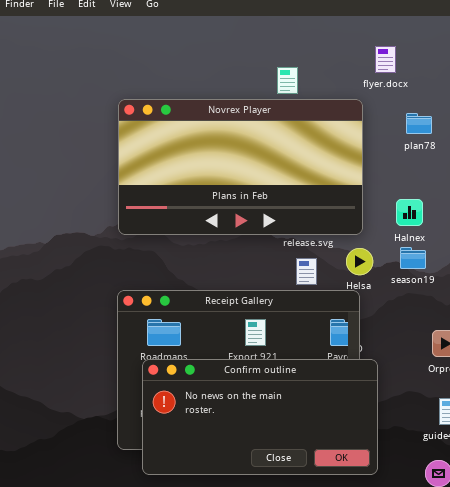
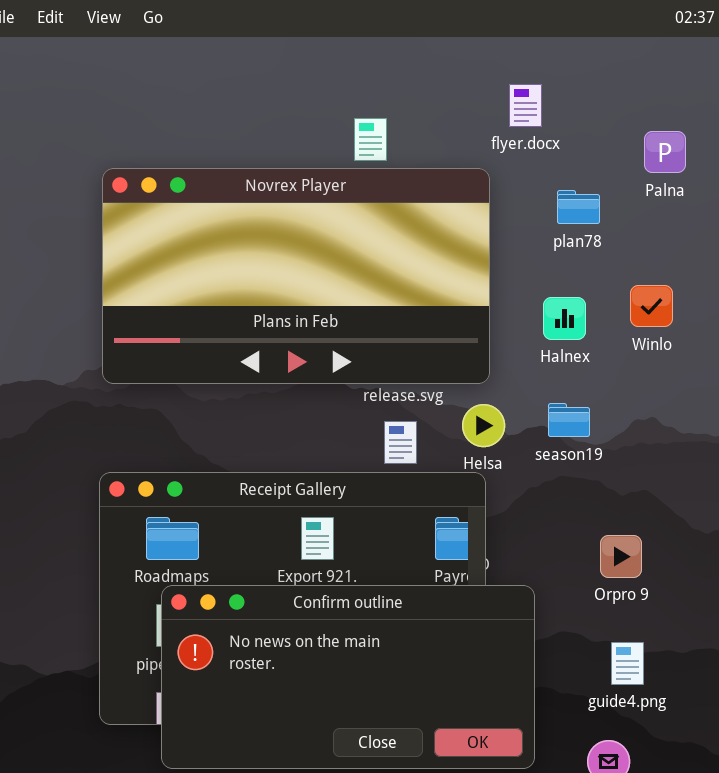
Halnex: [396,199,423,226] -> [543,297,586,340], moved
Confirm outline: [142,359,378,475] -> [161,585,535,769], moved

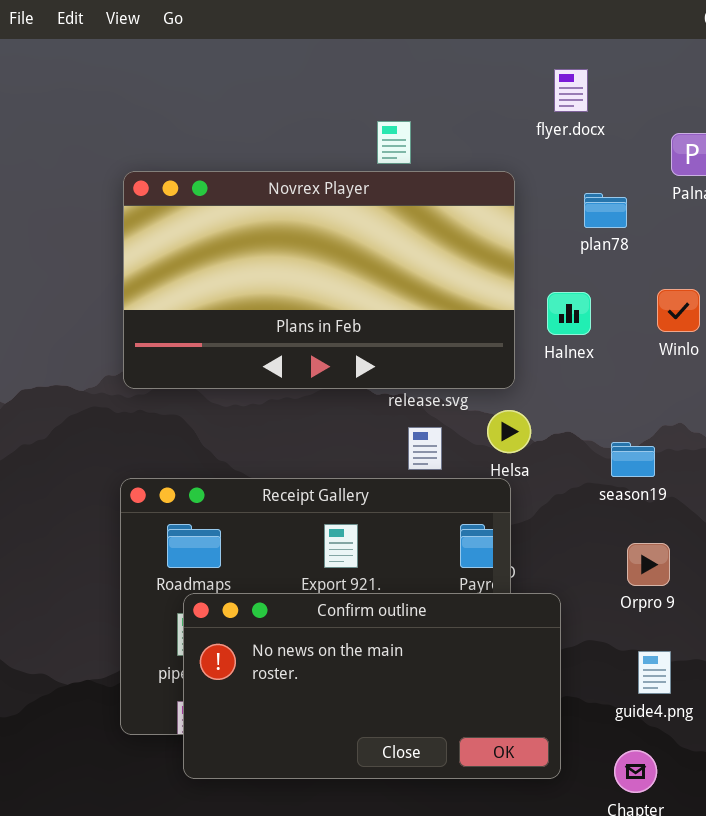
flyer.docx: [509,84,542,127] -> [554,69,588,112], moved
Halnex: [543,297,586,340] -> [547,292,591,335], moved
season19: [548,403,590,437] -> [611,442,655,477], moved

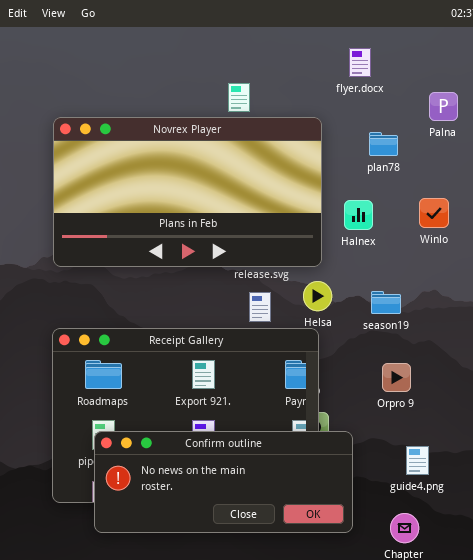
season19: [611,442,655,477] -> [371,291,401,314], moved
Orpro 9: [627,543,670,586] -> [382,363,411,392], moved
Confirm outline: [183,593,561,779] -> [94,431,353,533], resized

